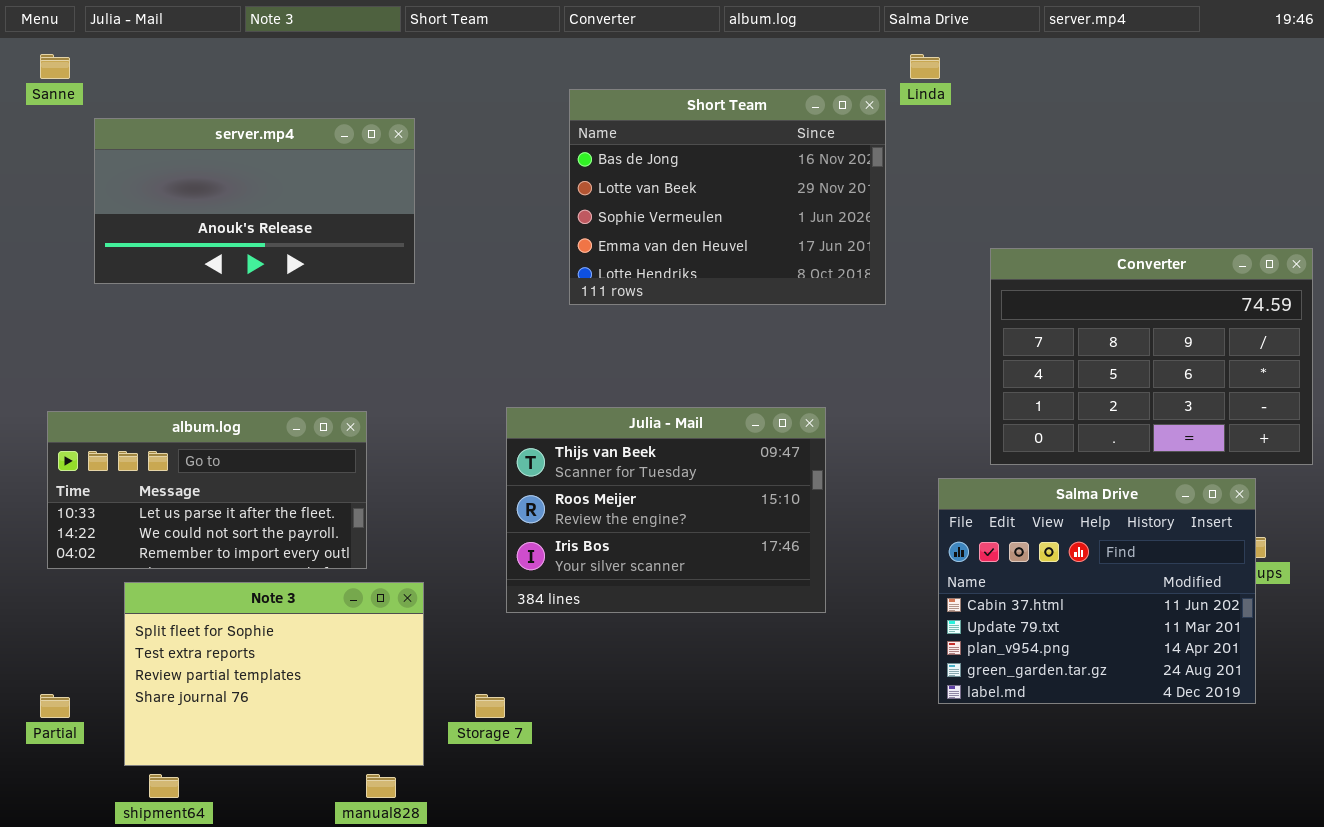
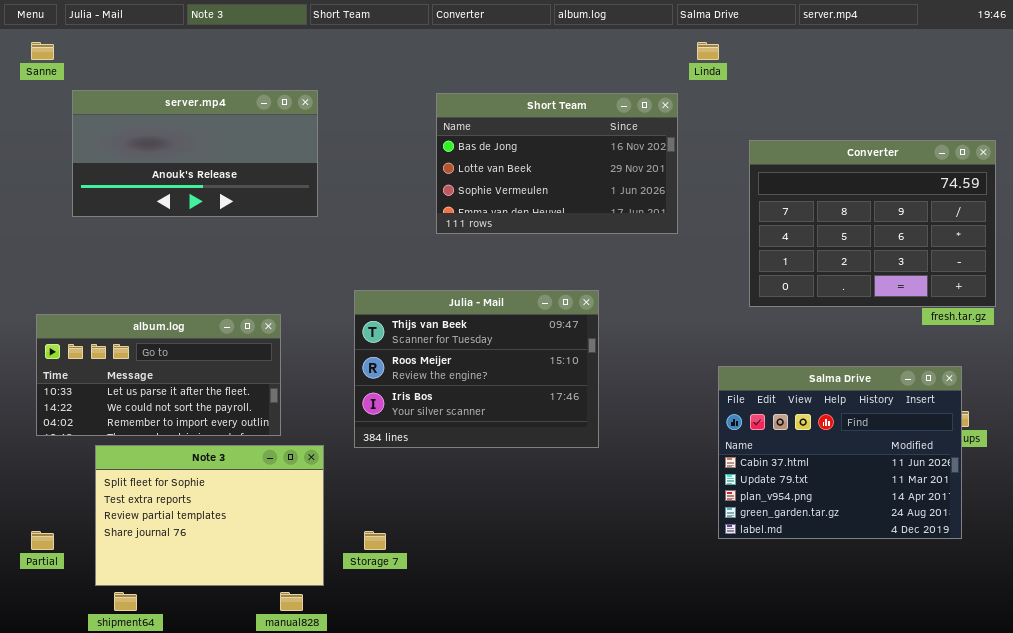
Short Team: [569,89,886,305] -> [436,93,678,234], resized
Converter: [990,248,1313,465] -> [749,140,996,307], moved
Julia - Mail: [506,407,826,613] -> [354,290,599,448], moved

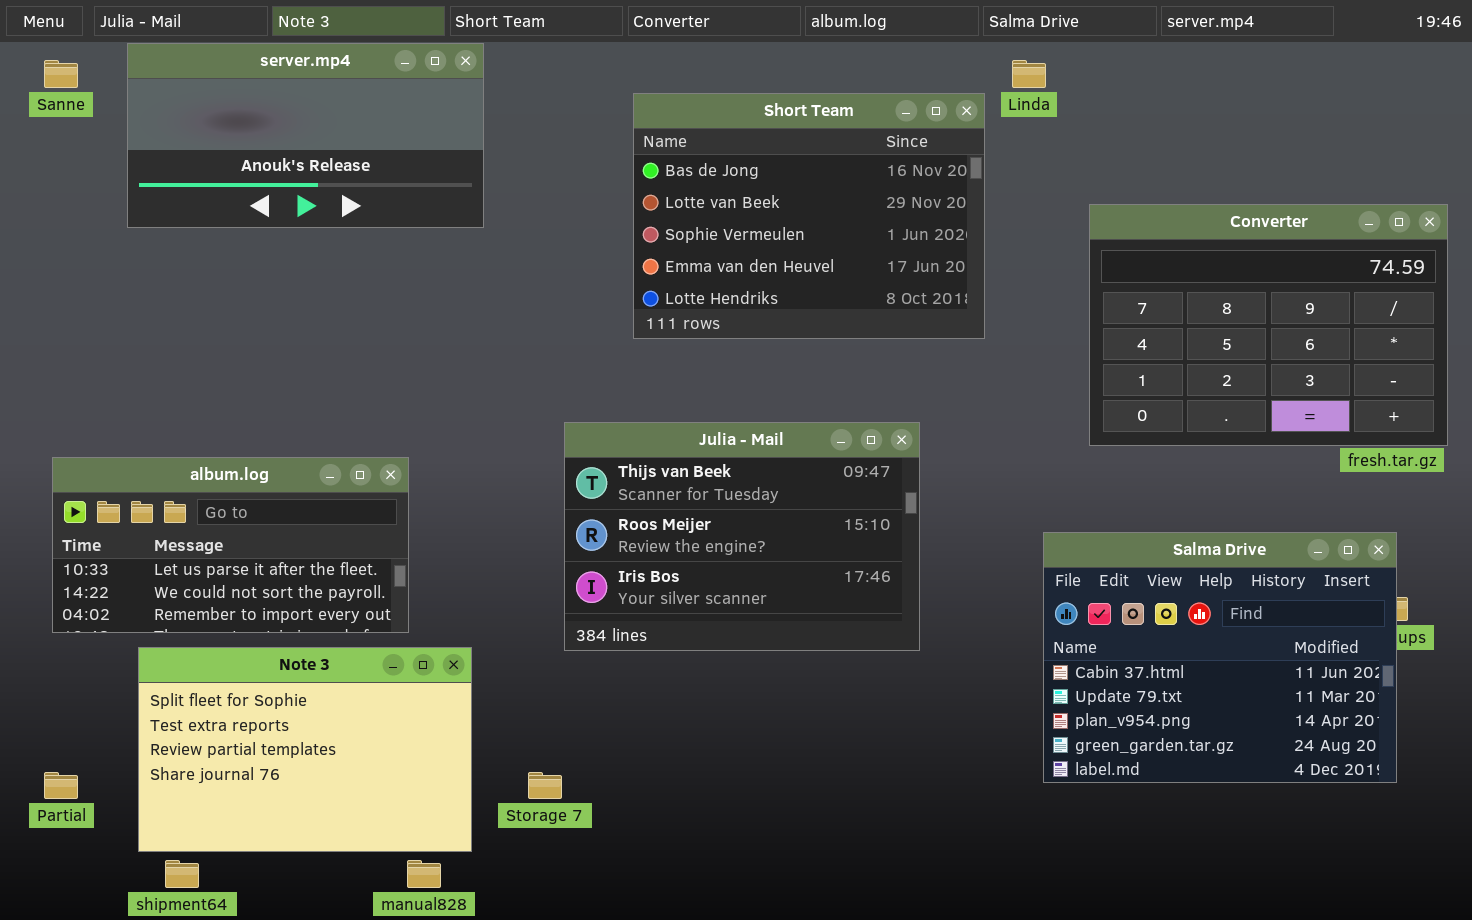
server.mp4: [72,90,318,217] -> [127,43,484,228], moved
Short Team: [436,93,678,234] -> [633,93,985,339], resized
Julia - Mail: [354,290,599,448] -> [564,422,920,651], moved

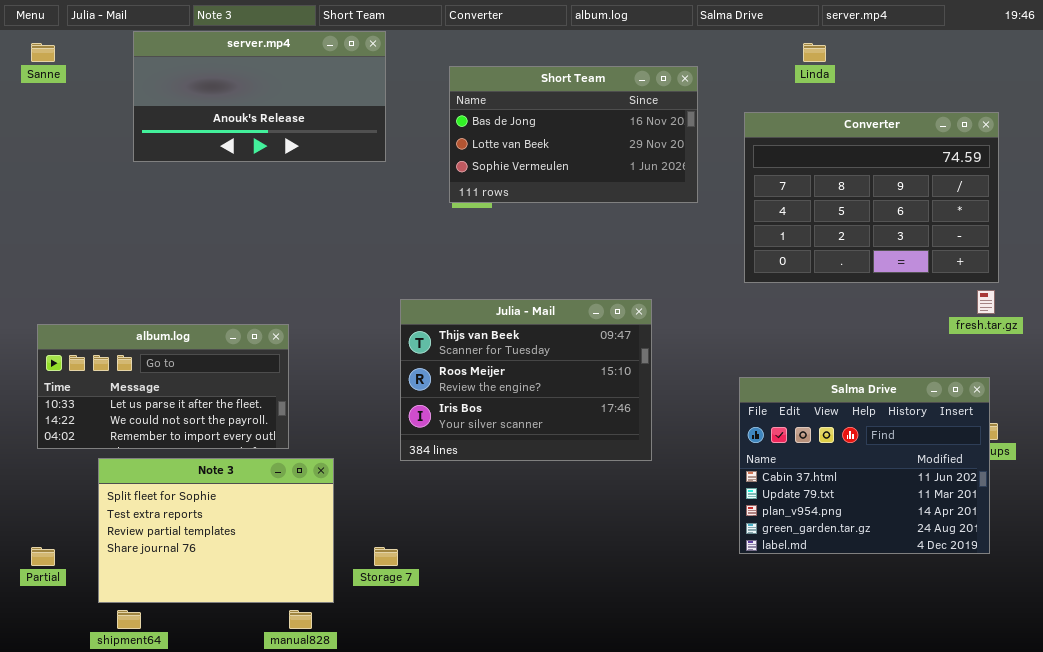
server.mp4: [127,43,484,228] -> [133,31,386,162], moved
Linda: [1012,60,1046,88] -> [803,43,826,62], moved
Short Team: [633,93,985,339] -> [449,66,698,203], resized
Converter: [1089,204,1448,446] -> [744,112,999,283], moved

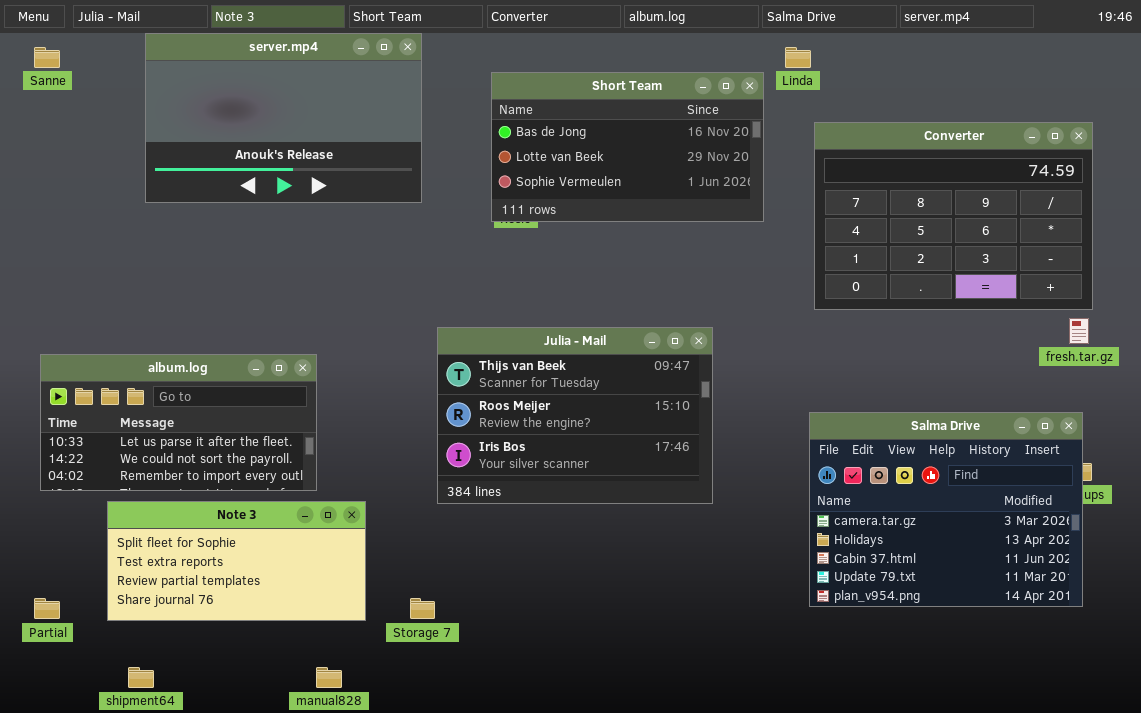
server.mp4: [133,31,386,162] -> [145,33,422,203], resized
Linda: [803,43,826,62] -> [785,47,811,68], moved
Salma Drive: [739,377,990,554] -> [809,412,1083,607], scrolled up 2 rows
Note 3: [98,458,334,603] -> [107,501,366,621], resized

